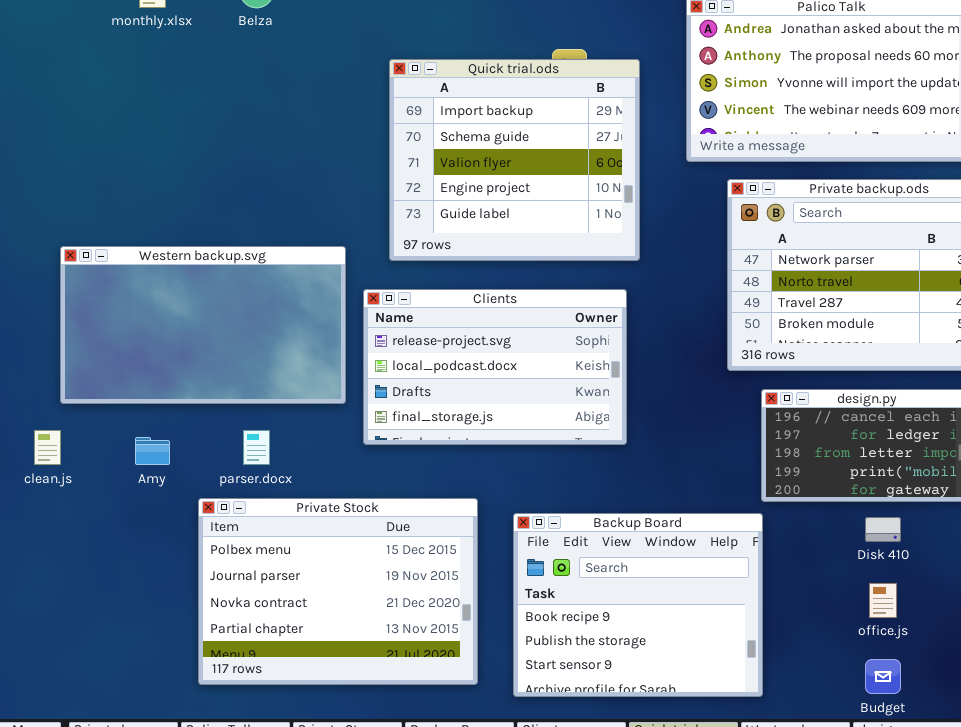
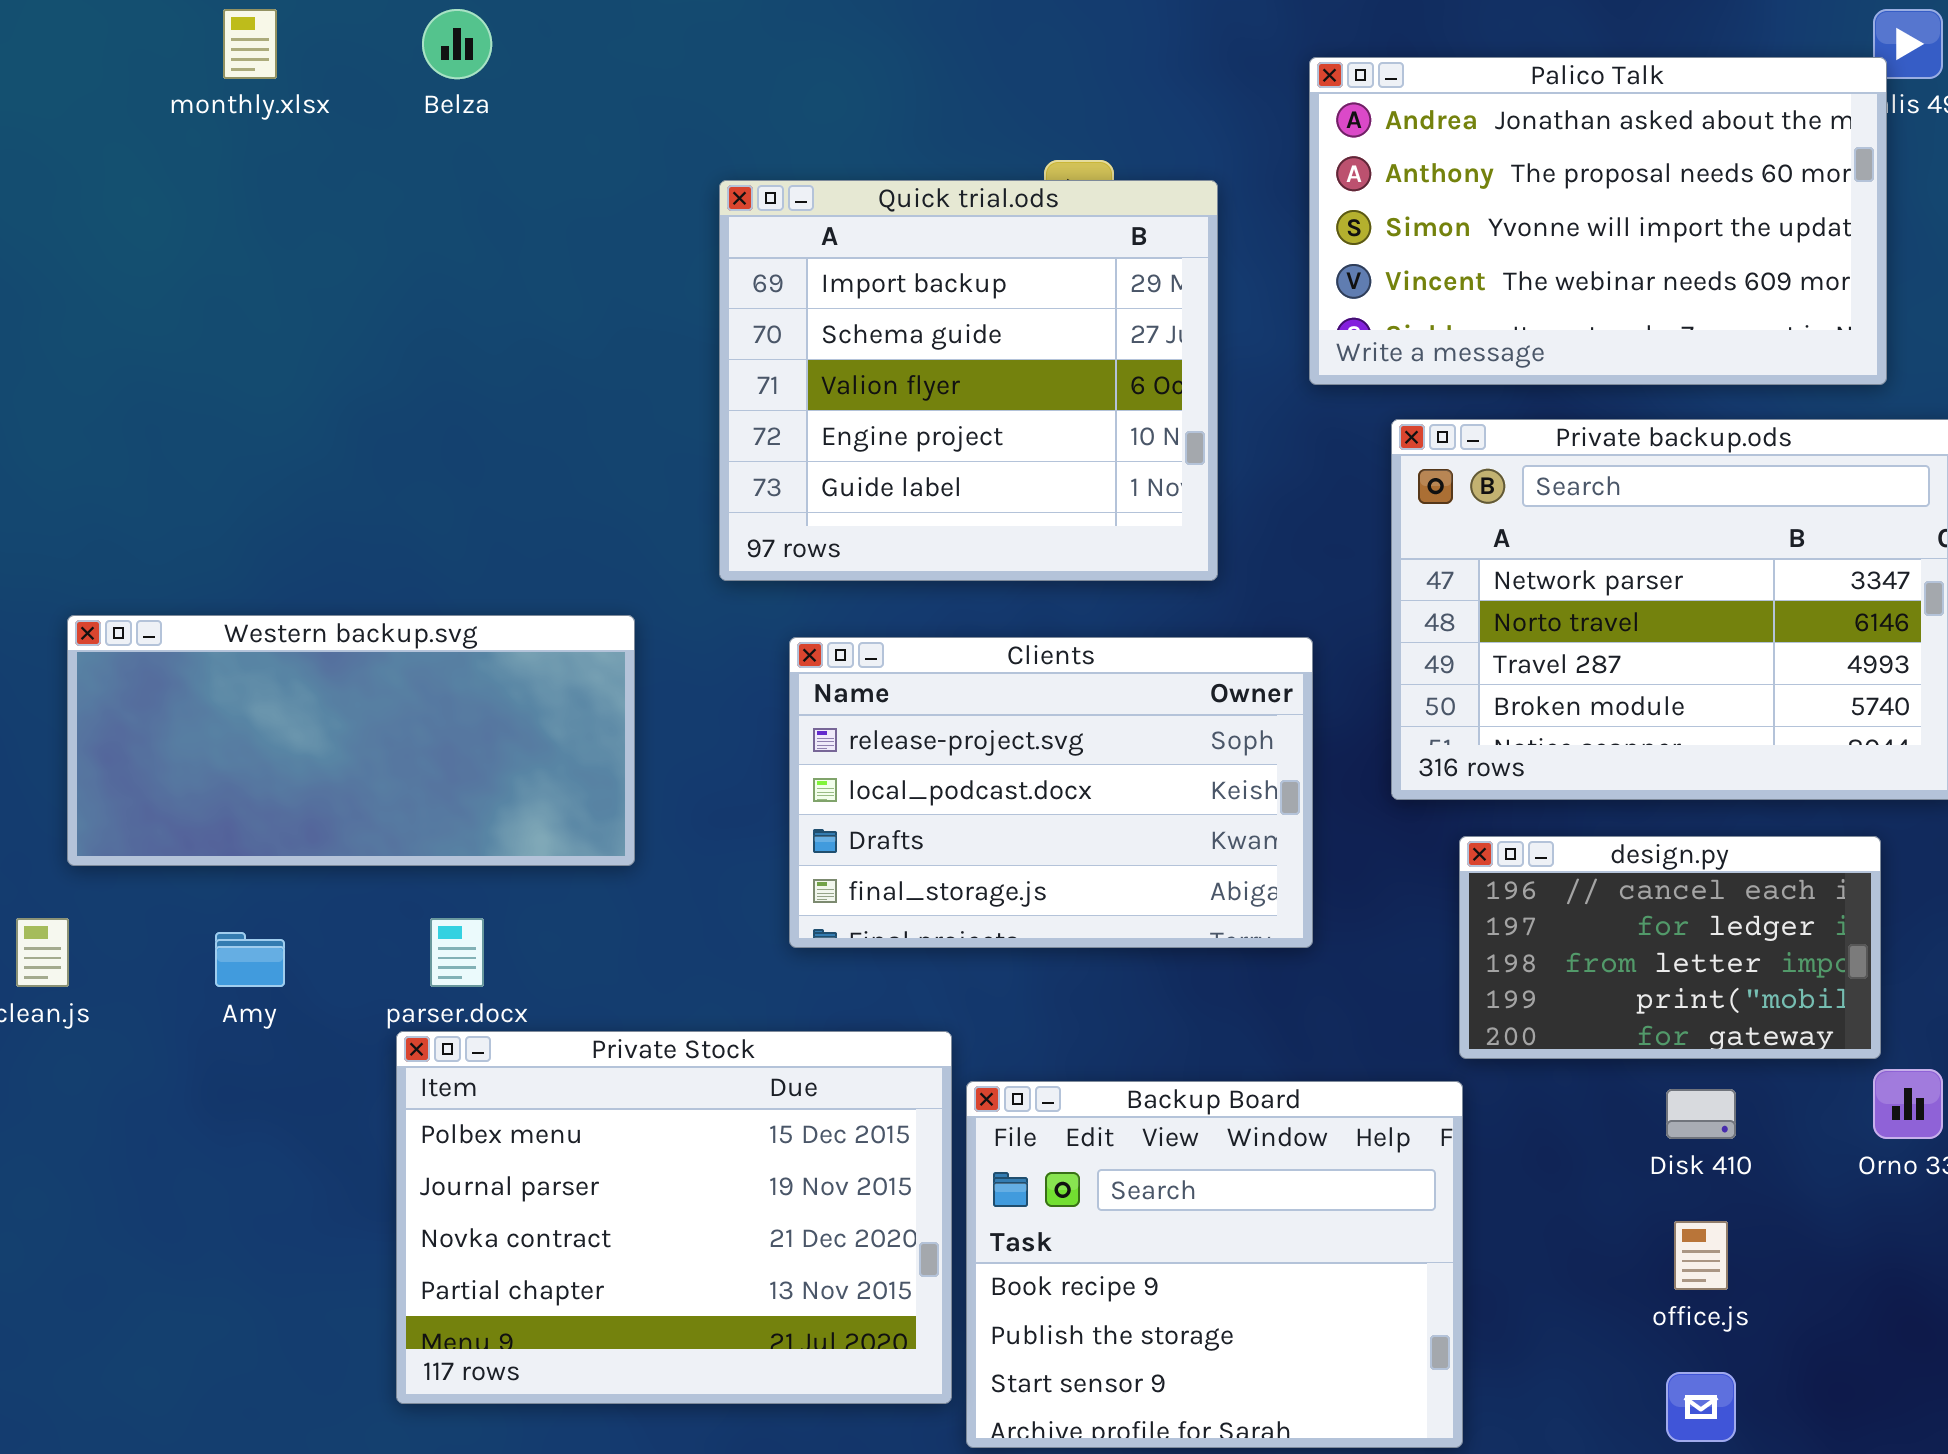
Western backup.svg: [60,246,346,404] -> [67,615,635,866], resized
Clients: [363,289,627,445] -> [789,637,1313,948], moved
Private Stock: [198,498,478,685] -> [396,1031,952,1404], moved

